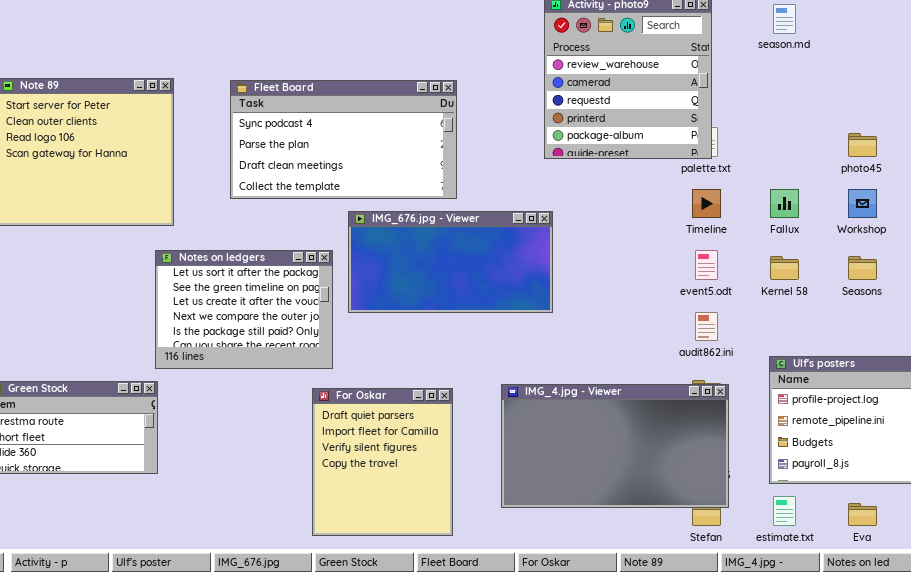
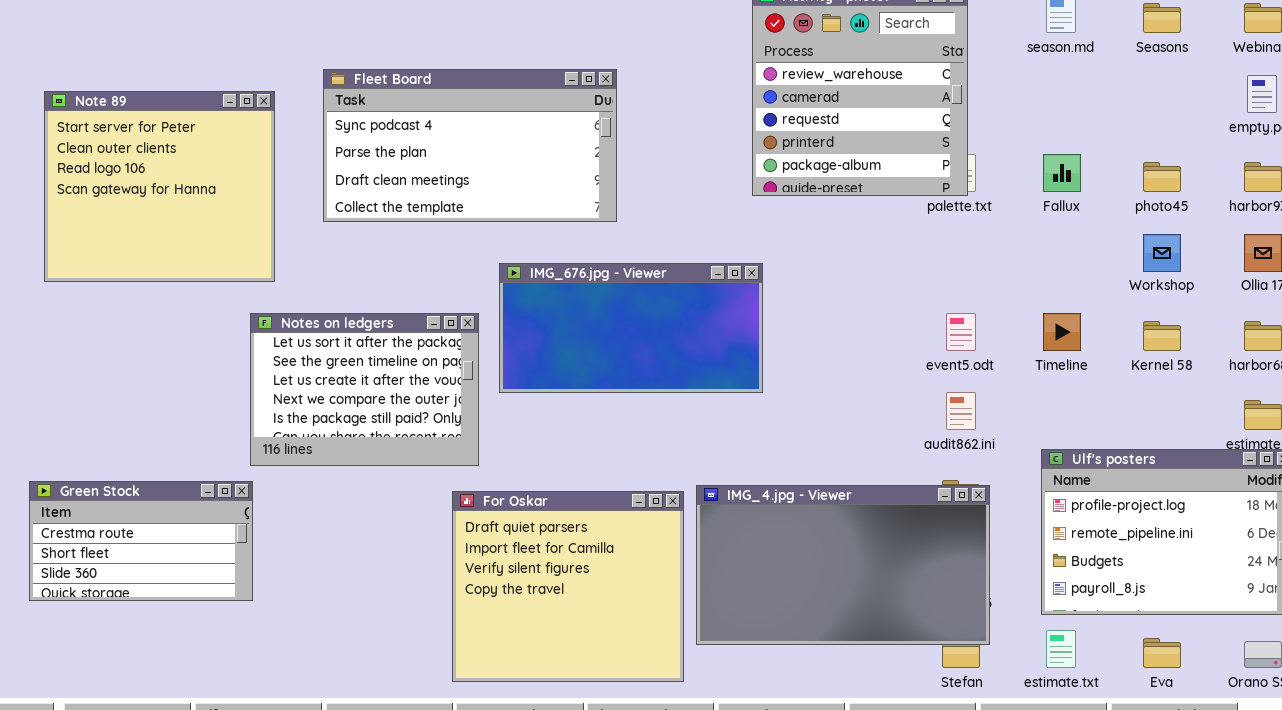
Fleet Board: [230,80,457,199] -> [323,69,617,222], moved
Timeline: [692,189,721,218] -> [1043,313,1081,351], moved
Fallux: [770,189,799,218] -> [1043,154,1081,192], moved
Kernel 58: [770,256,799,280] -> [1143,321,1181,351], moved
Seasons: [848,256,877,280] -> [1143,3,1181,33], moved
For Oskar: [312,388,453,536] -> [452,491,684,682], resized

